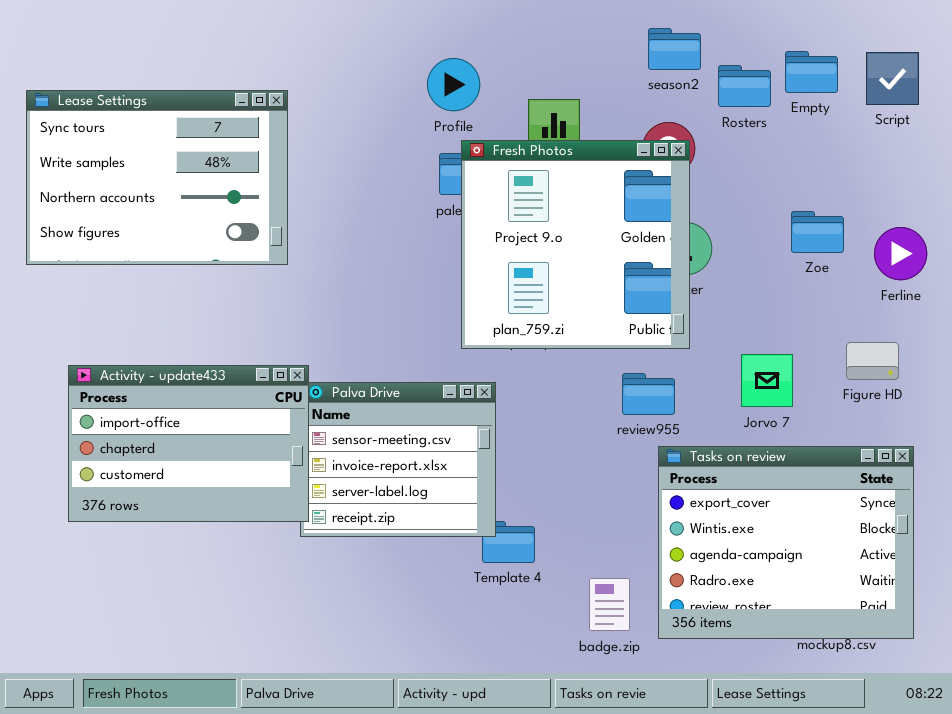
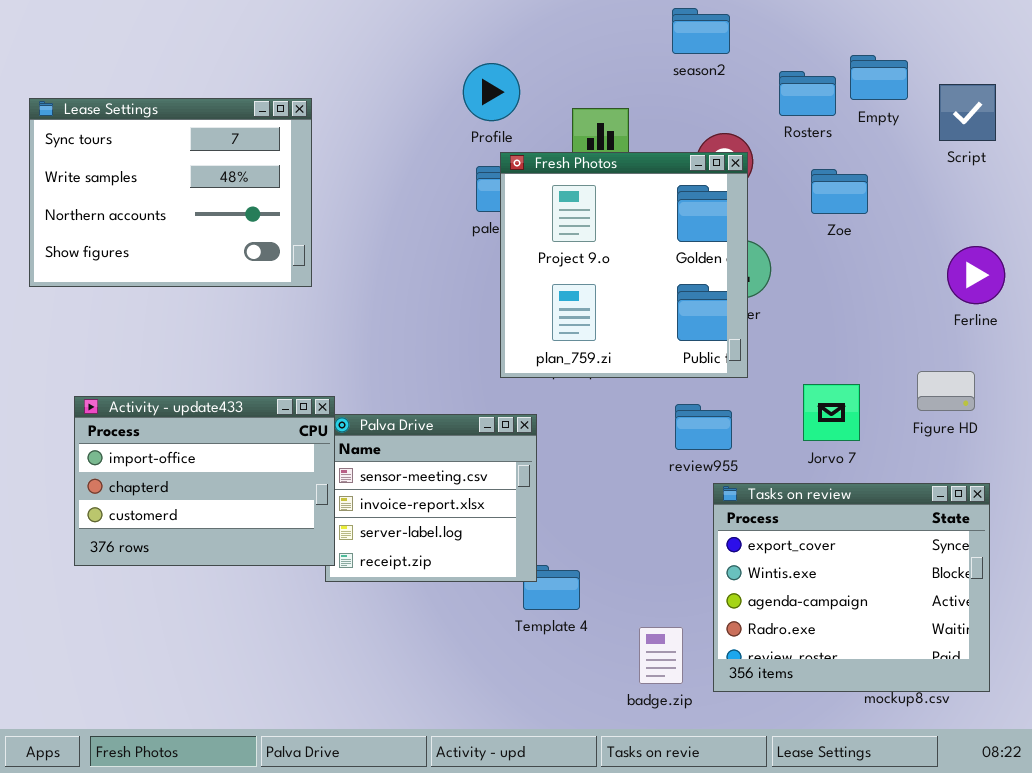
season2: [648,28,701,70] -> [672,8,730,54], moved
Script: [866,52,919,105] -> [939,84,996,141], moved
Zoe: [791,211,844,253] -> [811,169,868,214], moved

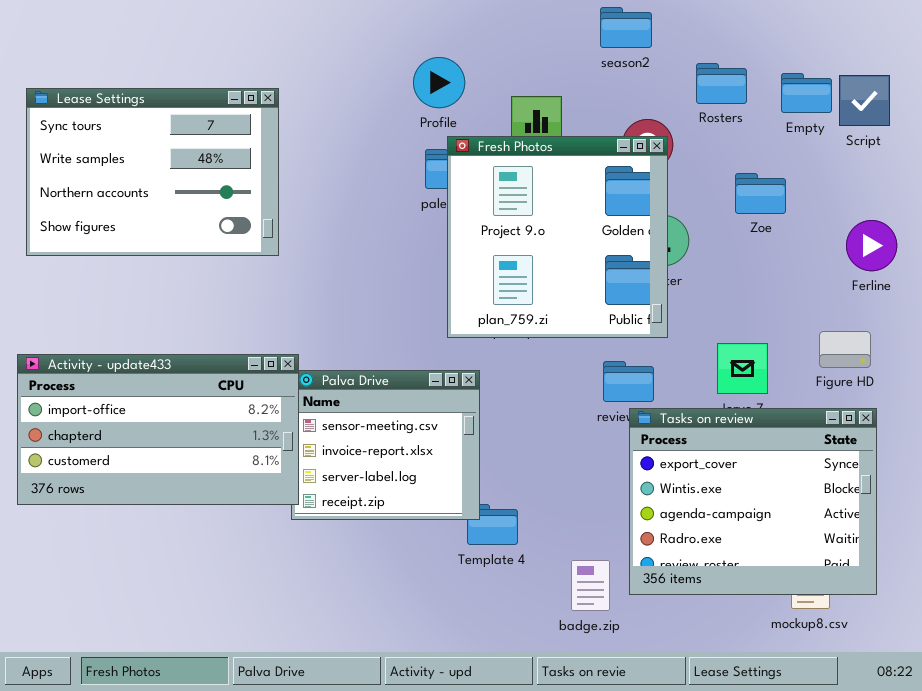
Empty: [850,55,908,100] -> [781,73,832,113], moved
Zoe: [811,169,868,214] -> [735,173,786,214], moved
Activity - update433: [74,396,335,566] -> [17,354,299,505], resized
Tasks on review: [713,483,990,692] -> [629,408,877,595], moved

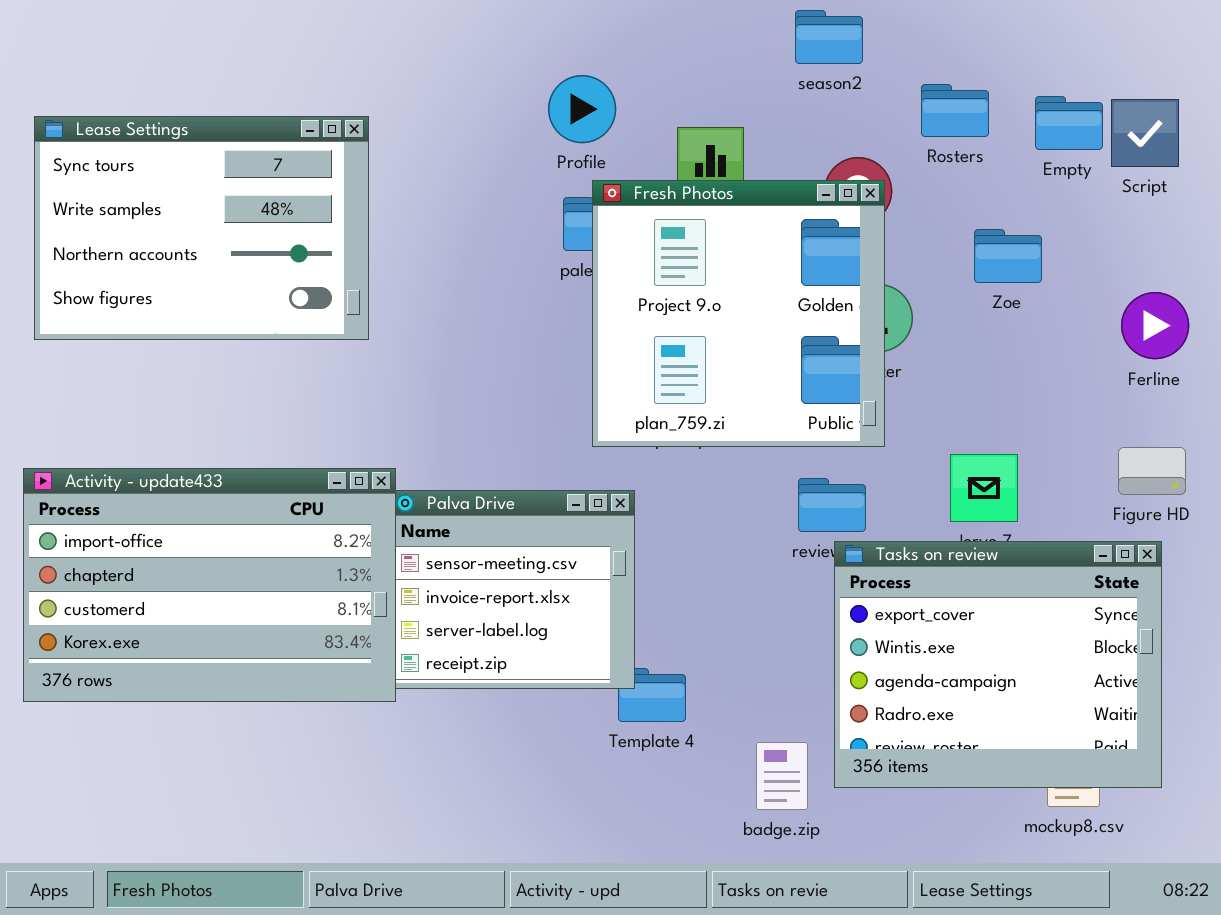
Figure HD: [819,331,871,368] -> [1118,447,1186,495], moved
Activity - update433: [17,354,299,505] -> [23,468,396,702], resized

